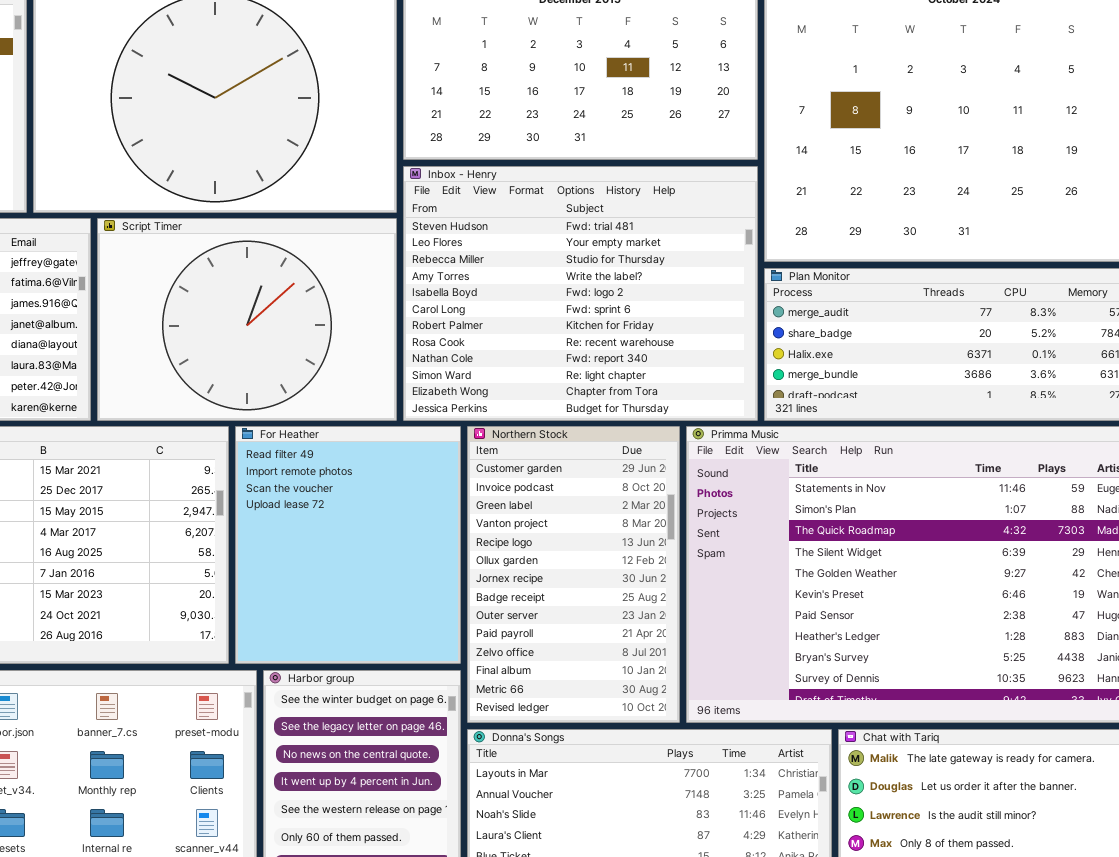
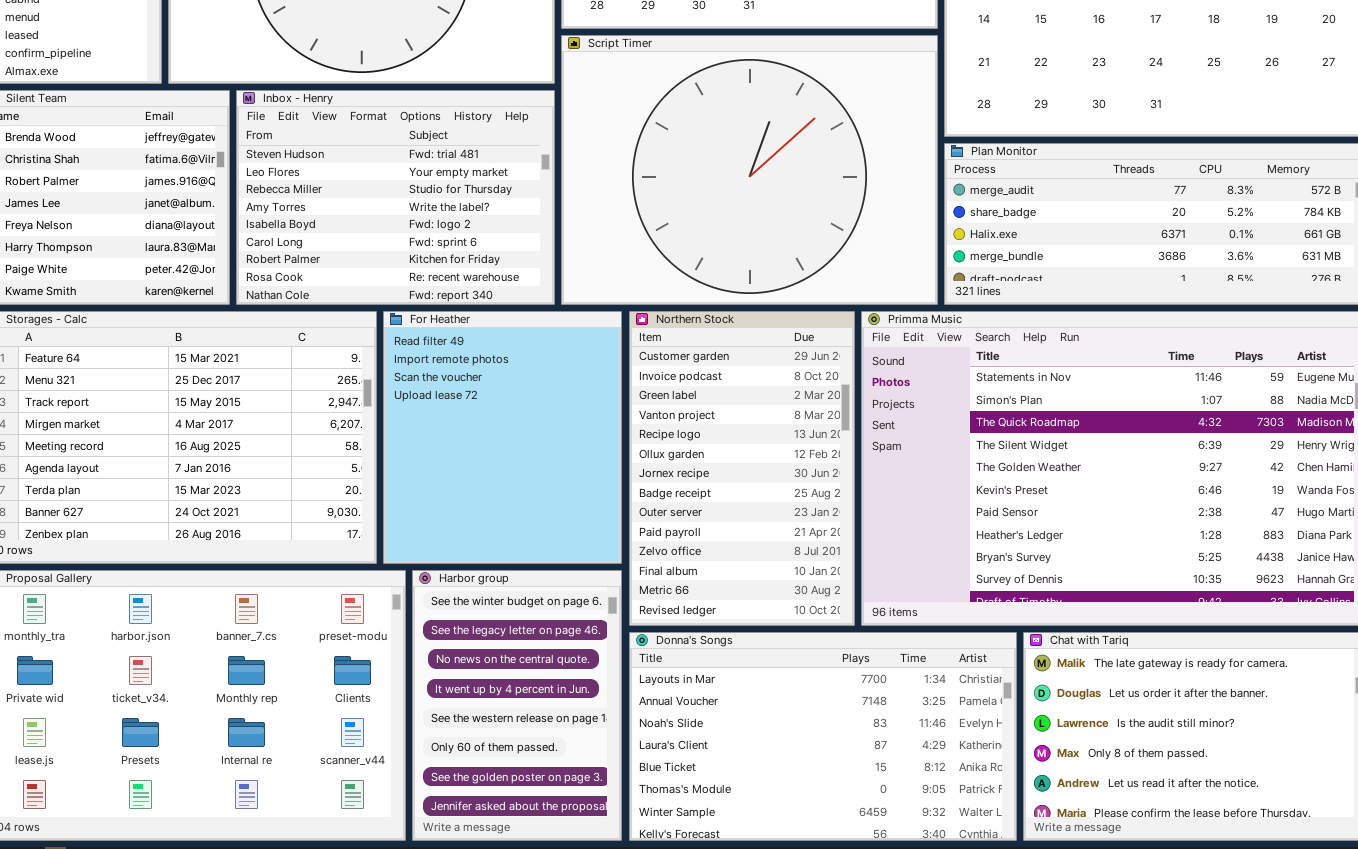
Inbox - Henry: [403,166,758,421] -> [236,90,555,305], moved, resized
Script Timer: [97,218,397,421] -> [561,35,938,305], moved, resized

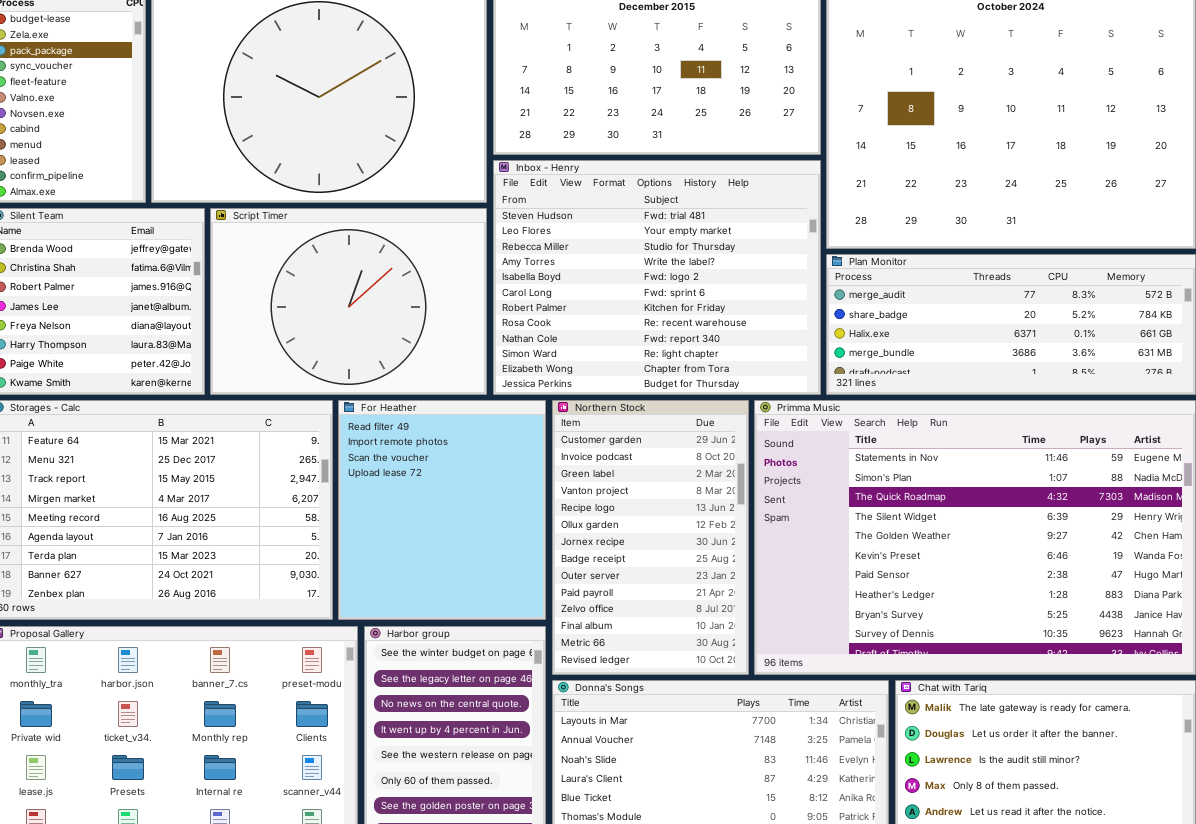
Script Timer: [561,35,938,305] -> [210,208,487,395], moved, resized
Inbox - Henry: [236,90,555,305] -> [493,160,821,395], moved, resized

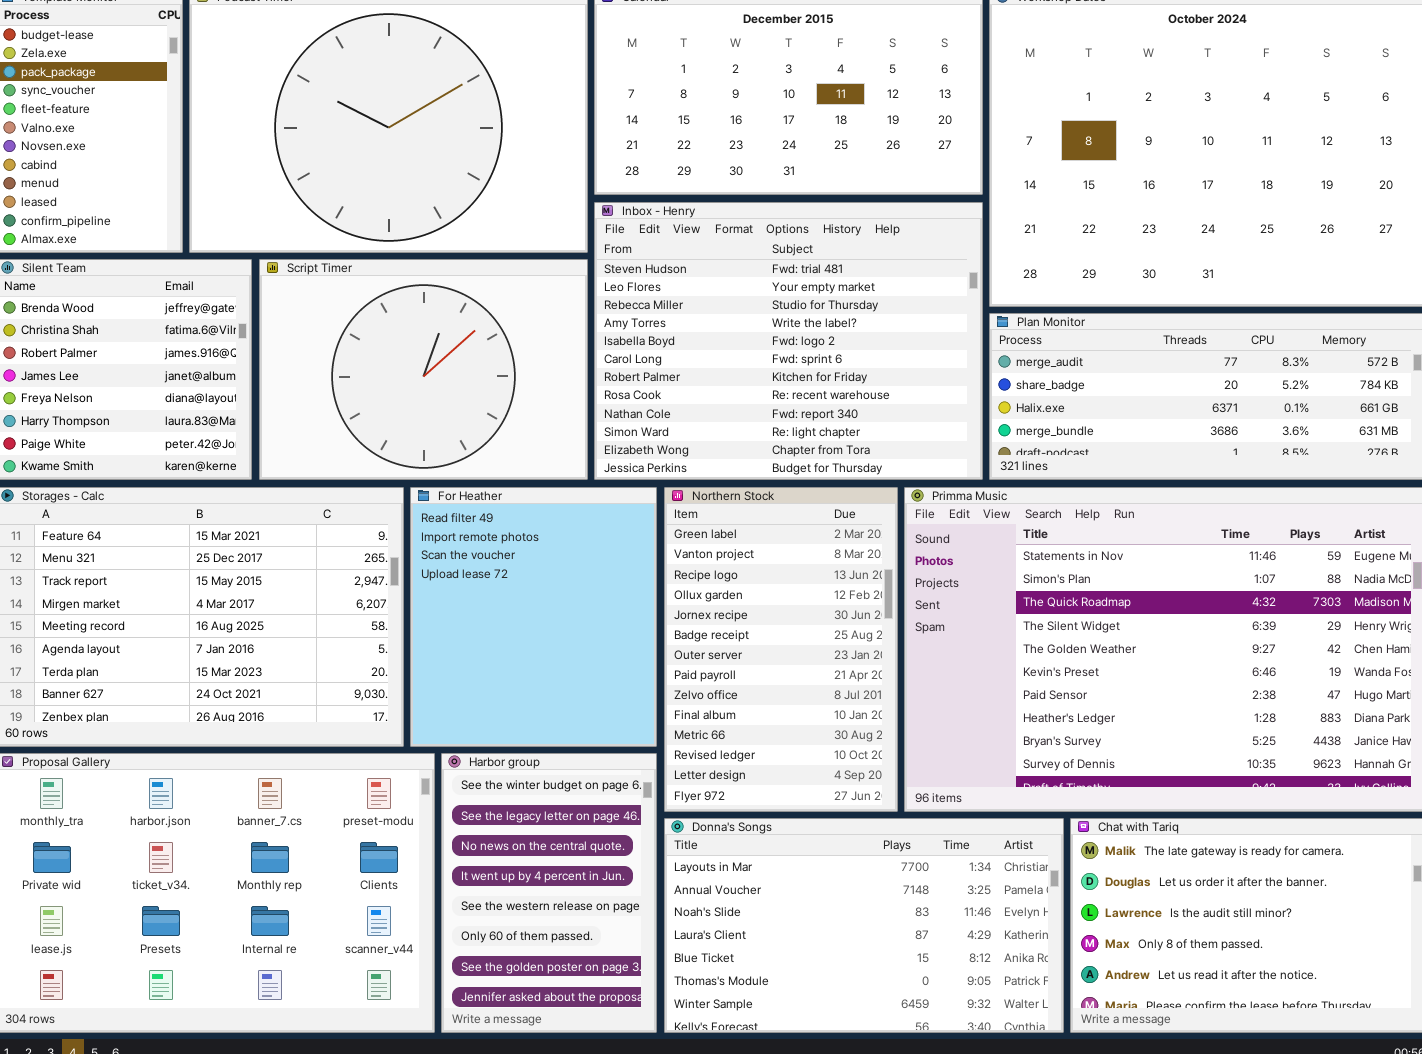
Northern Stock: [552,400,749,675] -> [664,487,898,812], scrolled down 2 rows

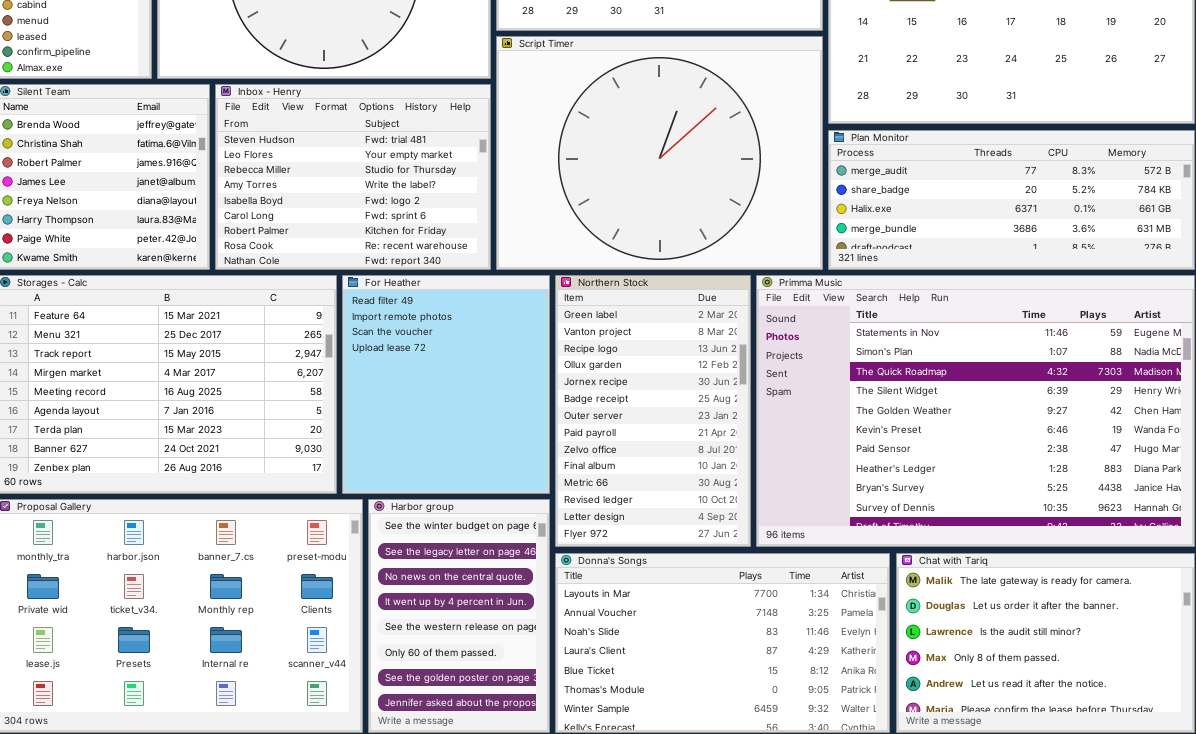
Inbox - Henry: [594,202,983,480] -> [215,84,491,270], moved, resized
Script Timer: [259,259,588,480] -> [496,36,823,270], moved, resized

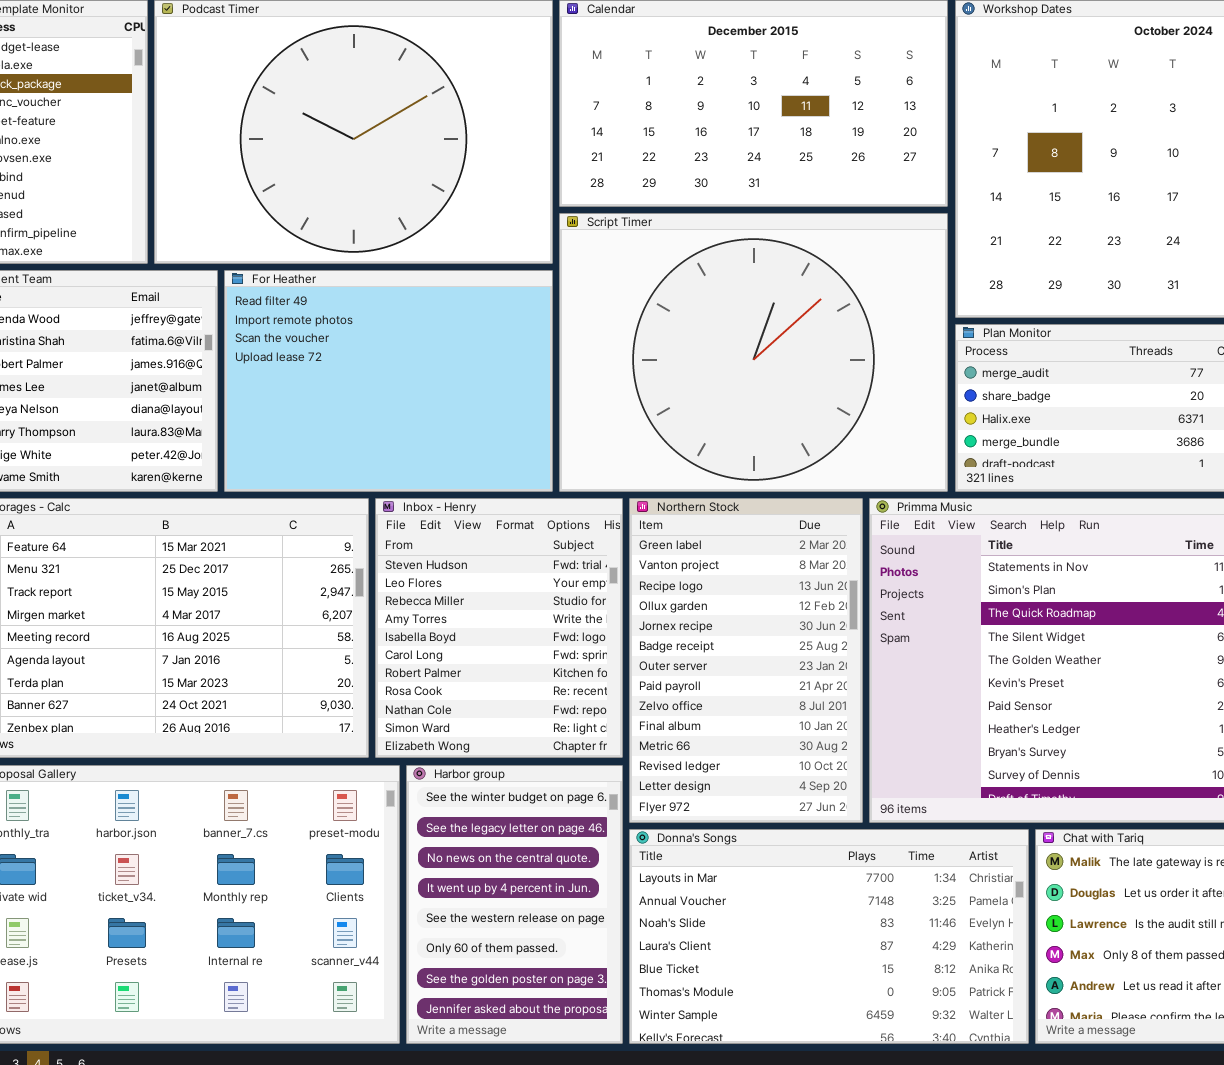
Inbox - Henry: [215,84,491,270] -> [375,498,623,758], moved, resized
For Heather: [342,275,550,494] -> [224,270,553,492], moved, resized

